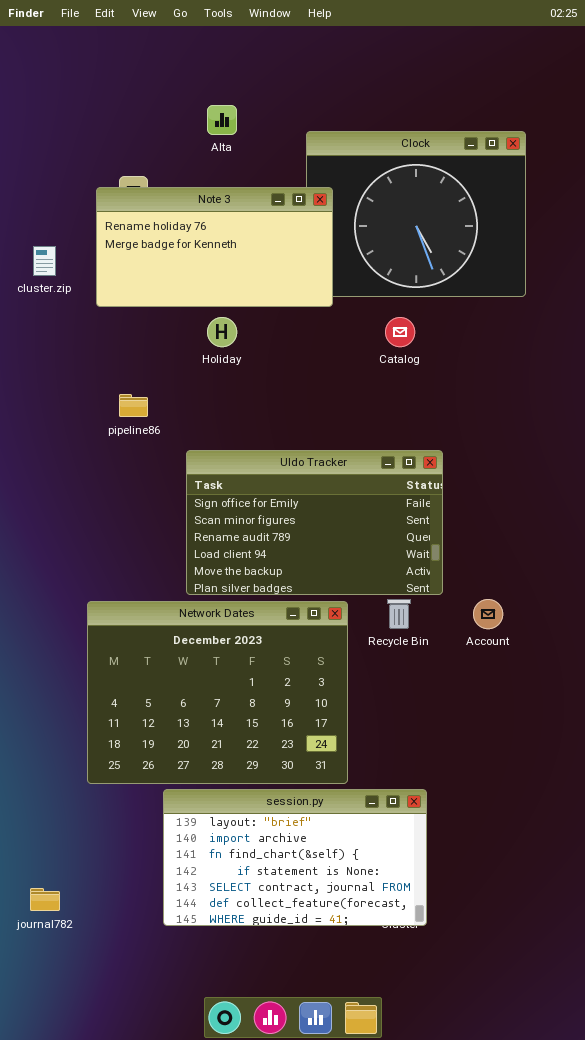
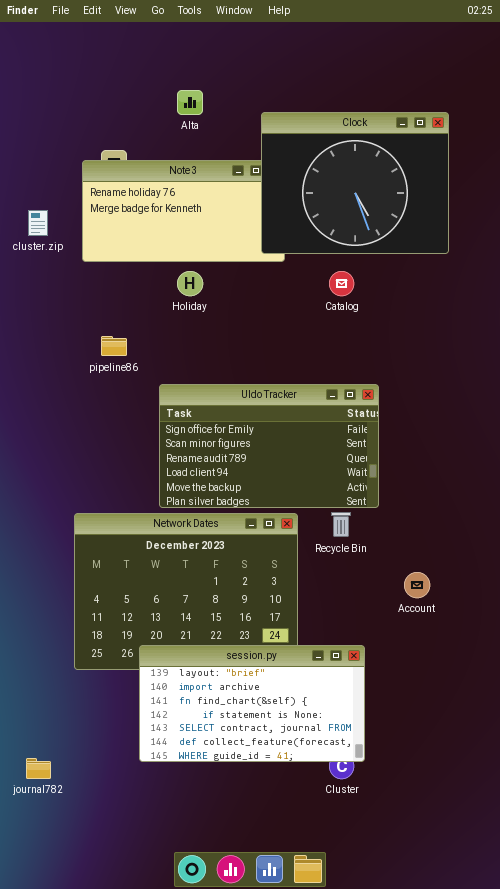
Clock: [306,131,526,297] -> [261,112,449,254], raised
Account: [473,599,503,629] -> [404,572,430,598], moved
session.py: [163,789,427,926] -> [139,645,365,762], moved

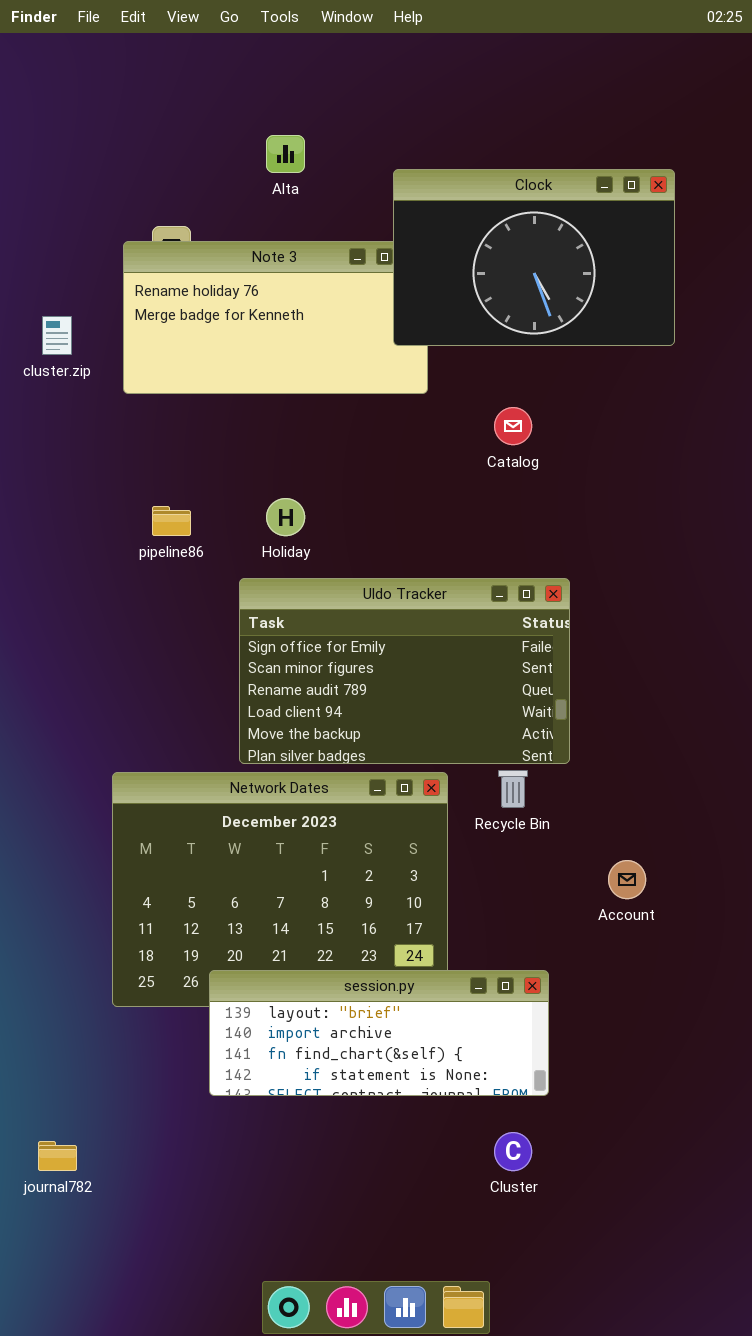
Clock: [261,112,449,254] -> [393,169,675,346], resized
Holiday: [177,271,203,296] -> [266,498,305,536], moved
session.py: [139,645,365,762] -> [209,970,549,1096], resized

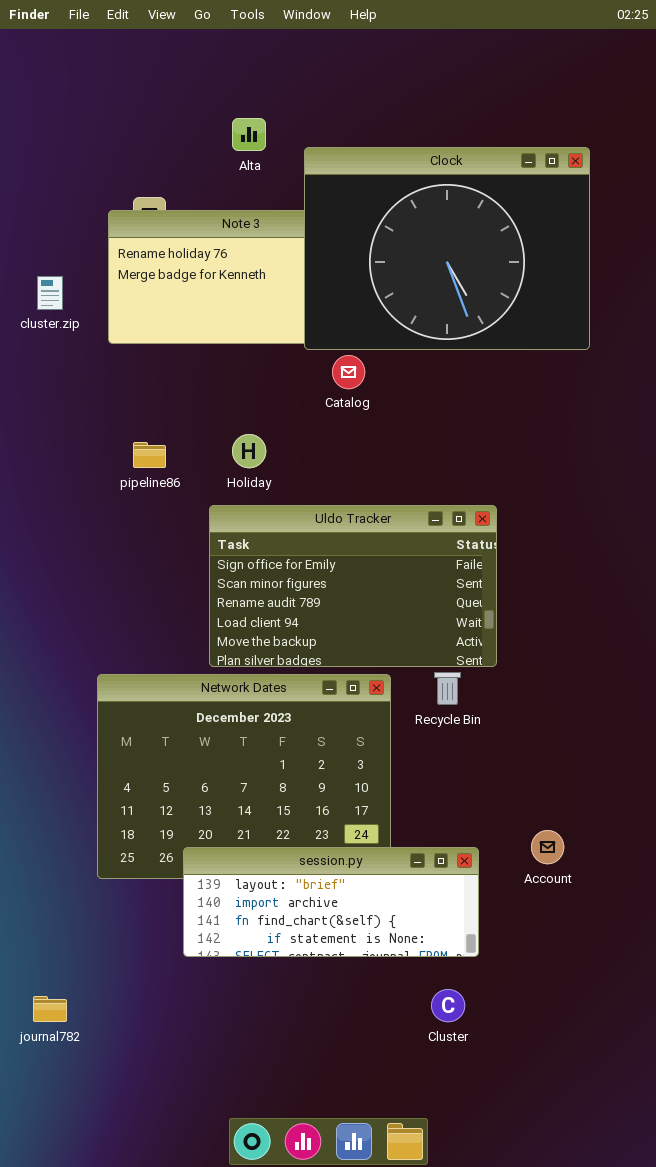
Clock: [393,169,675,346] -> [304,147,590,350], resized
Catalog: [494,407,532,445] -> [332,355,365,389], moved
Account: [608,860,646,899] -> [531,830,564,864], moved

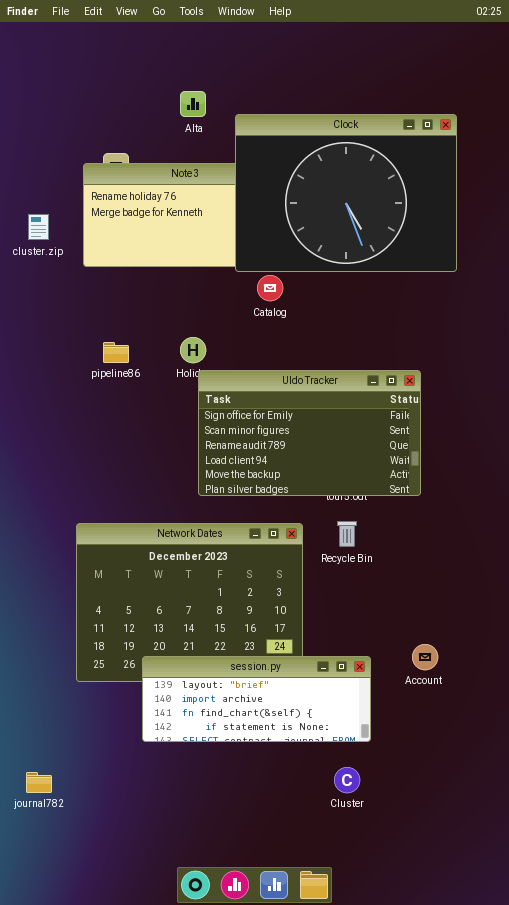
Uldo Tracker: [209,505,497,667] -> [198,370,421,496], moved

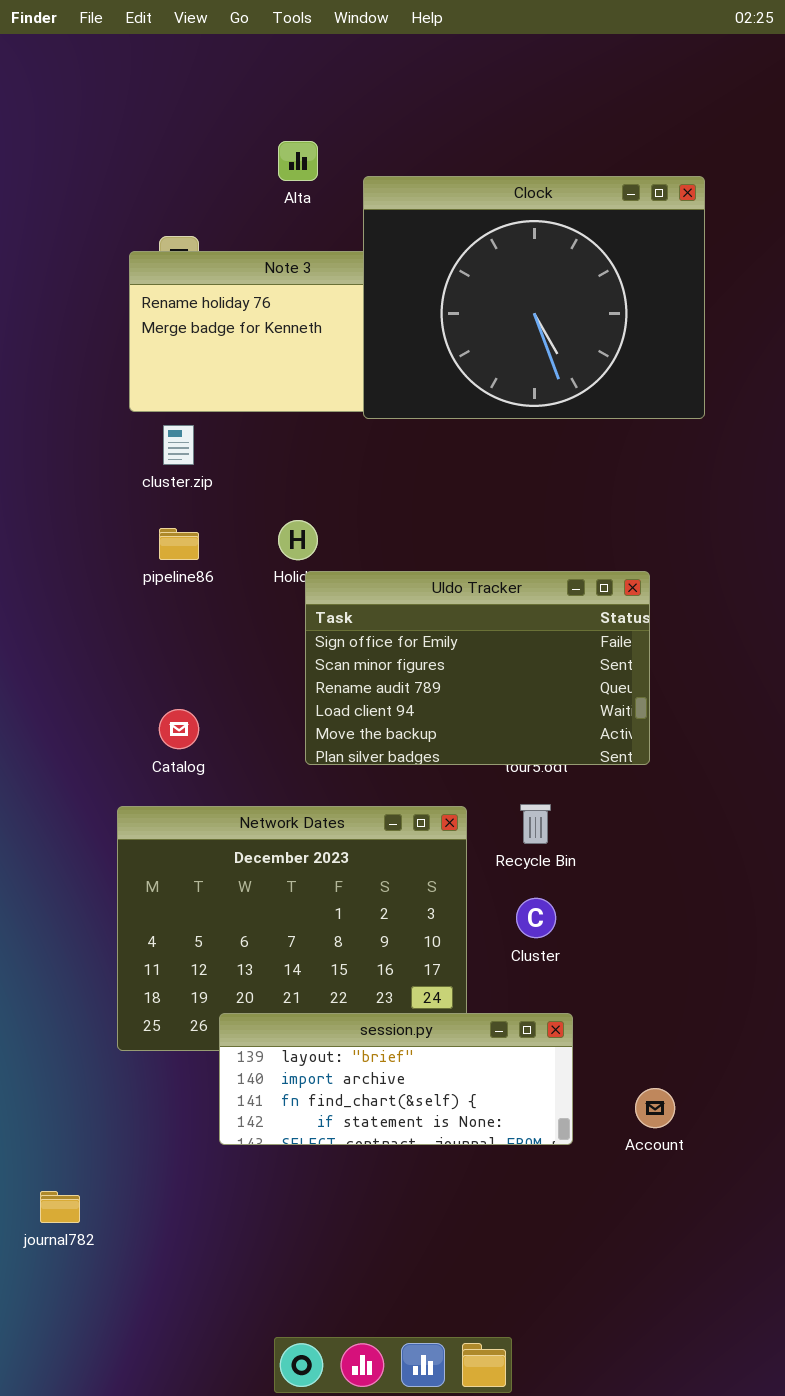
cluster.zip: [28,214,49,240] -> [163,425,194,465], moved
Catalog: [257,275,283,301] -> [159,709,199,749], moved
Account: [412,644,438,670] -> [635,1088,675,1128], moved
Cluster: [334,767,360,793] -> [516,898,556,938], moved

